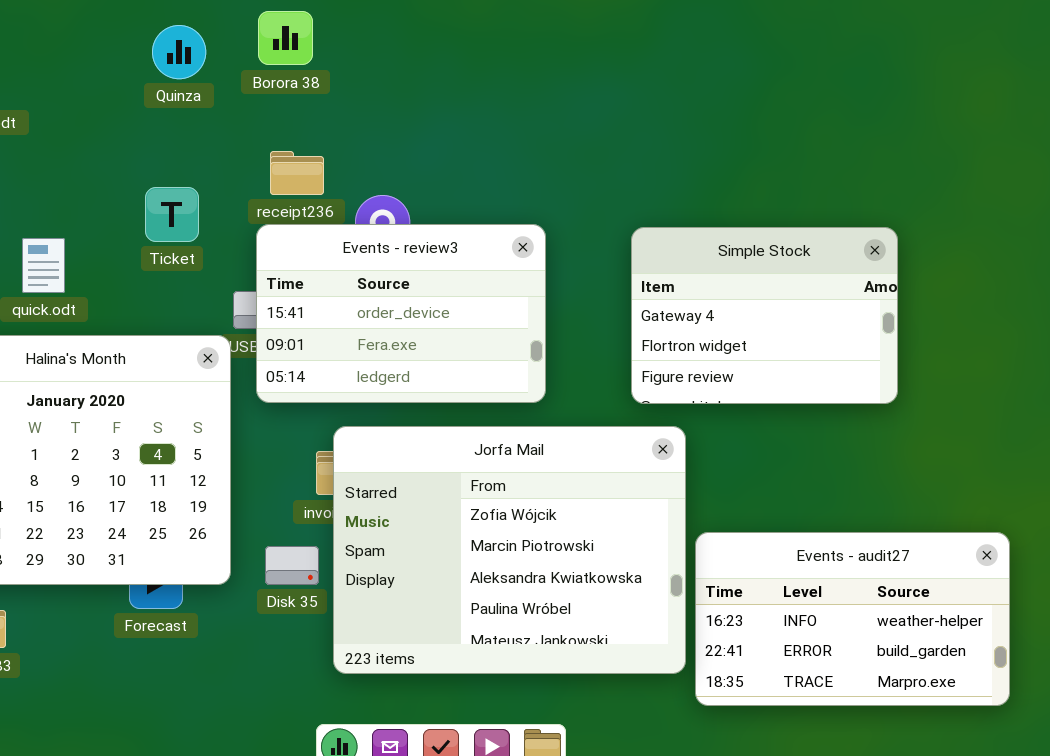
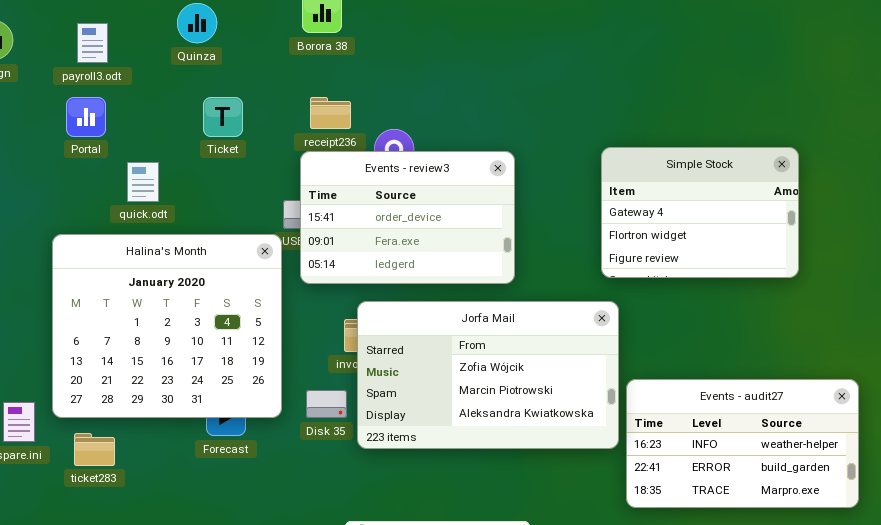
Quinza: [152,25,206,79] -> [177,3,217,43], moved
Ticket: [145,187,199,242] -> [203,97,243,137], moved
Simple Stock: [631,227,898,404] -> [601,147,799,278], moved
Jorfa Mail: [333,426,686,674] -> [357,301,619,449], resized

